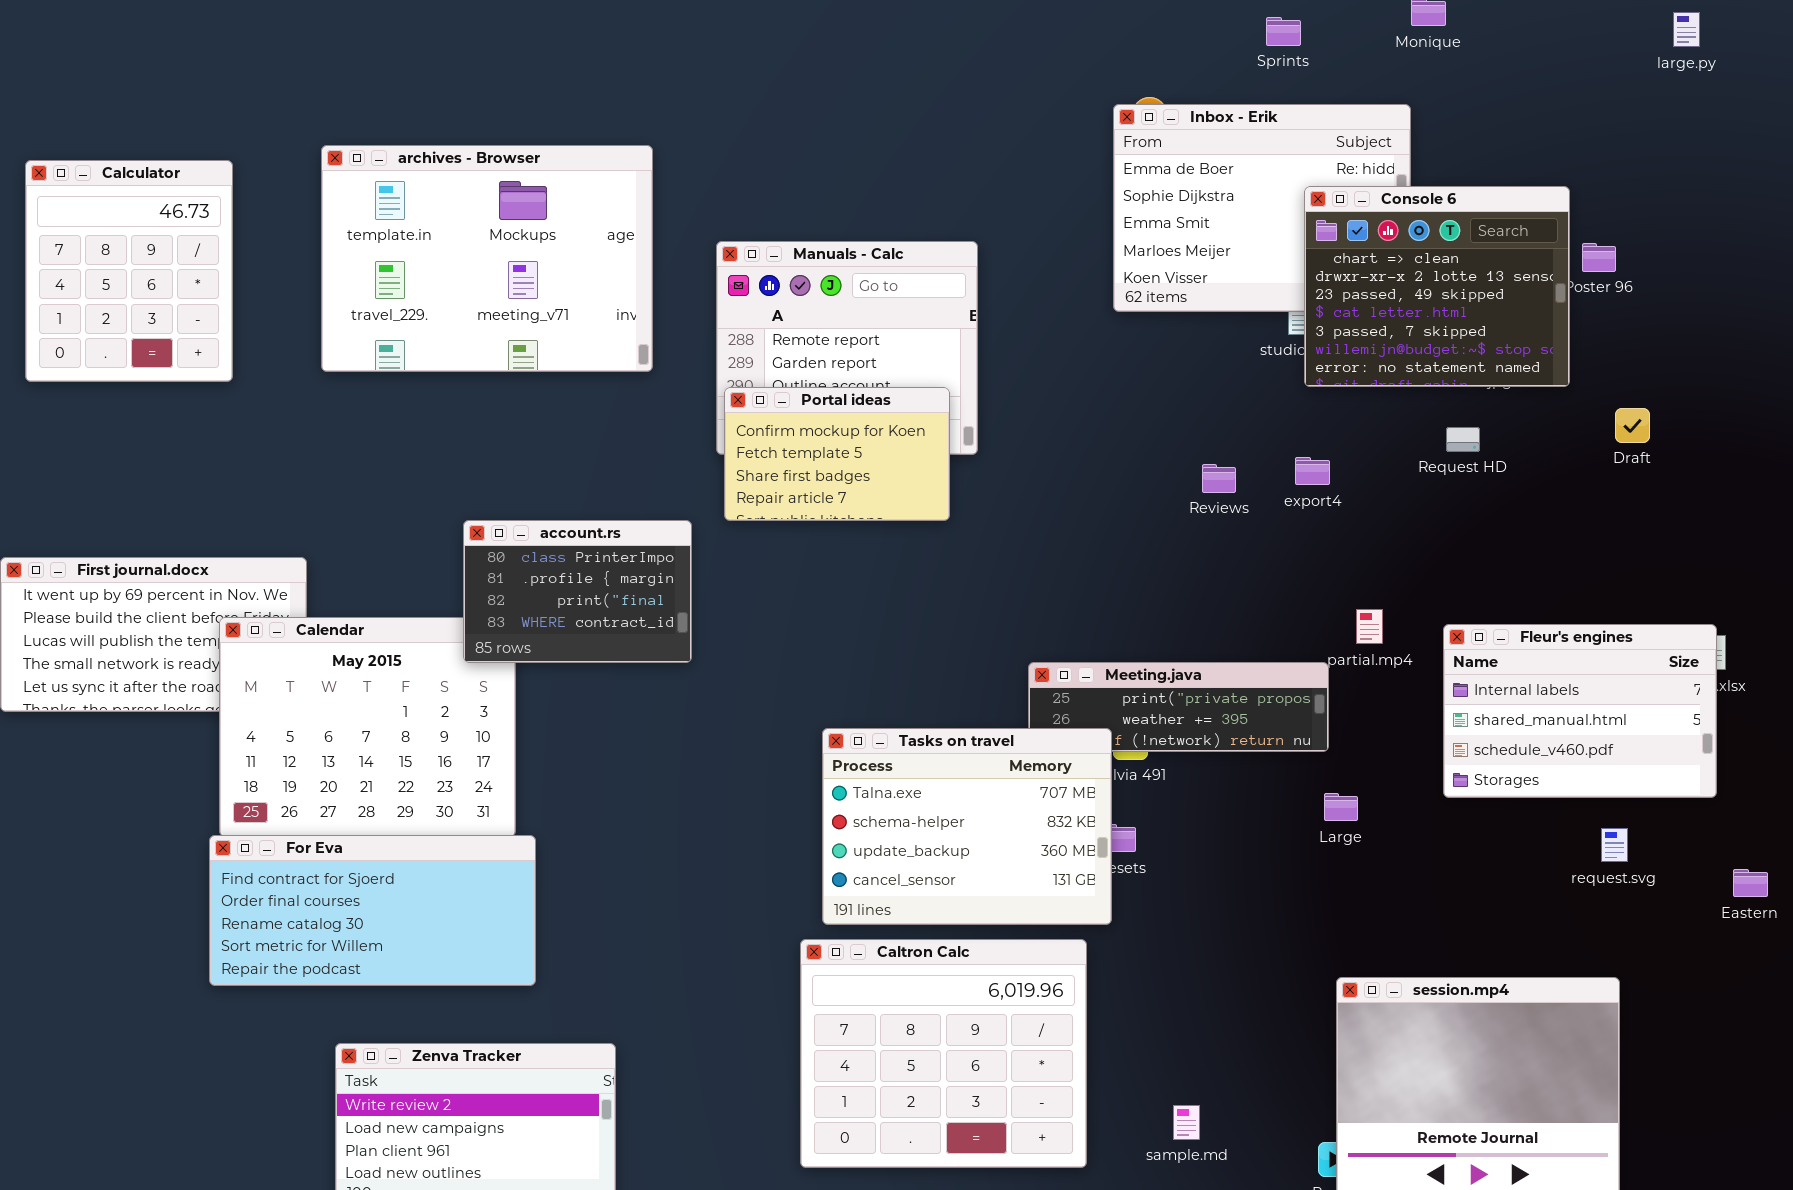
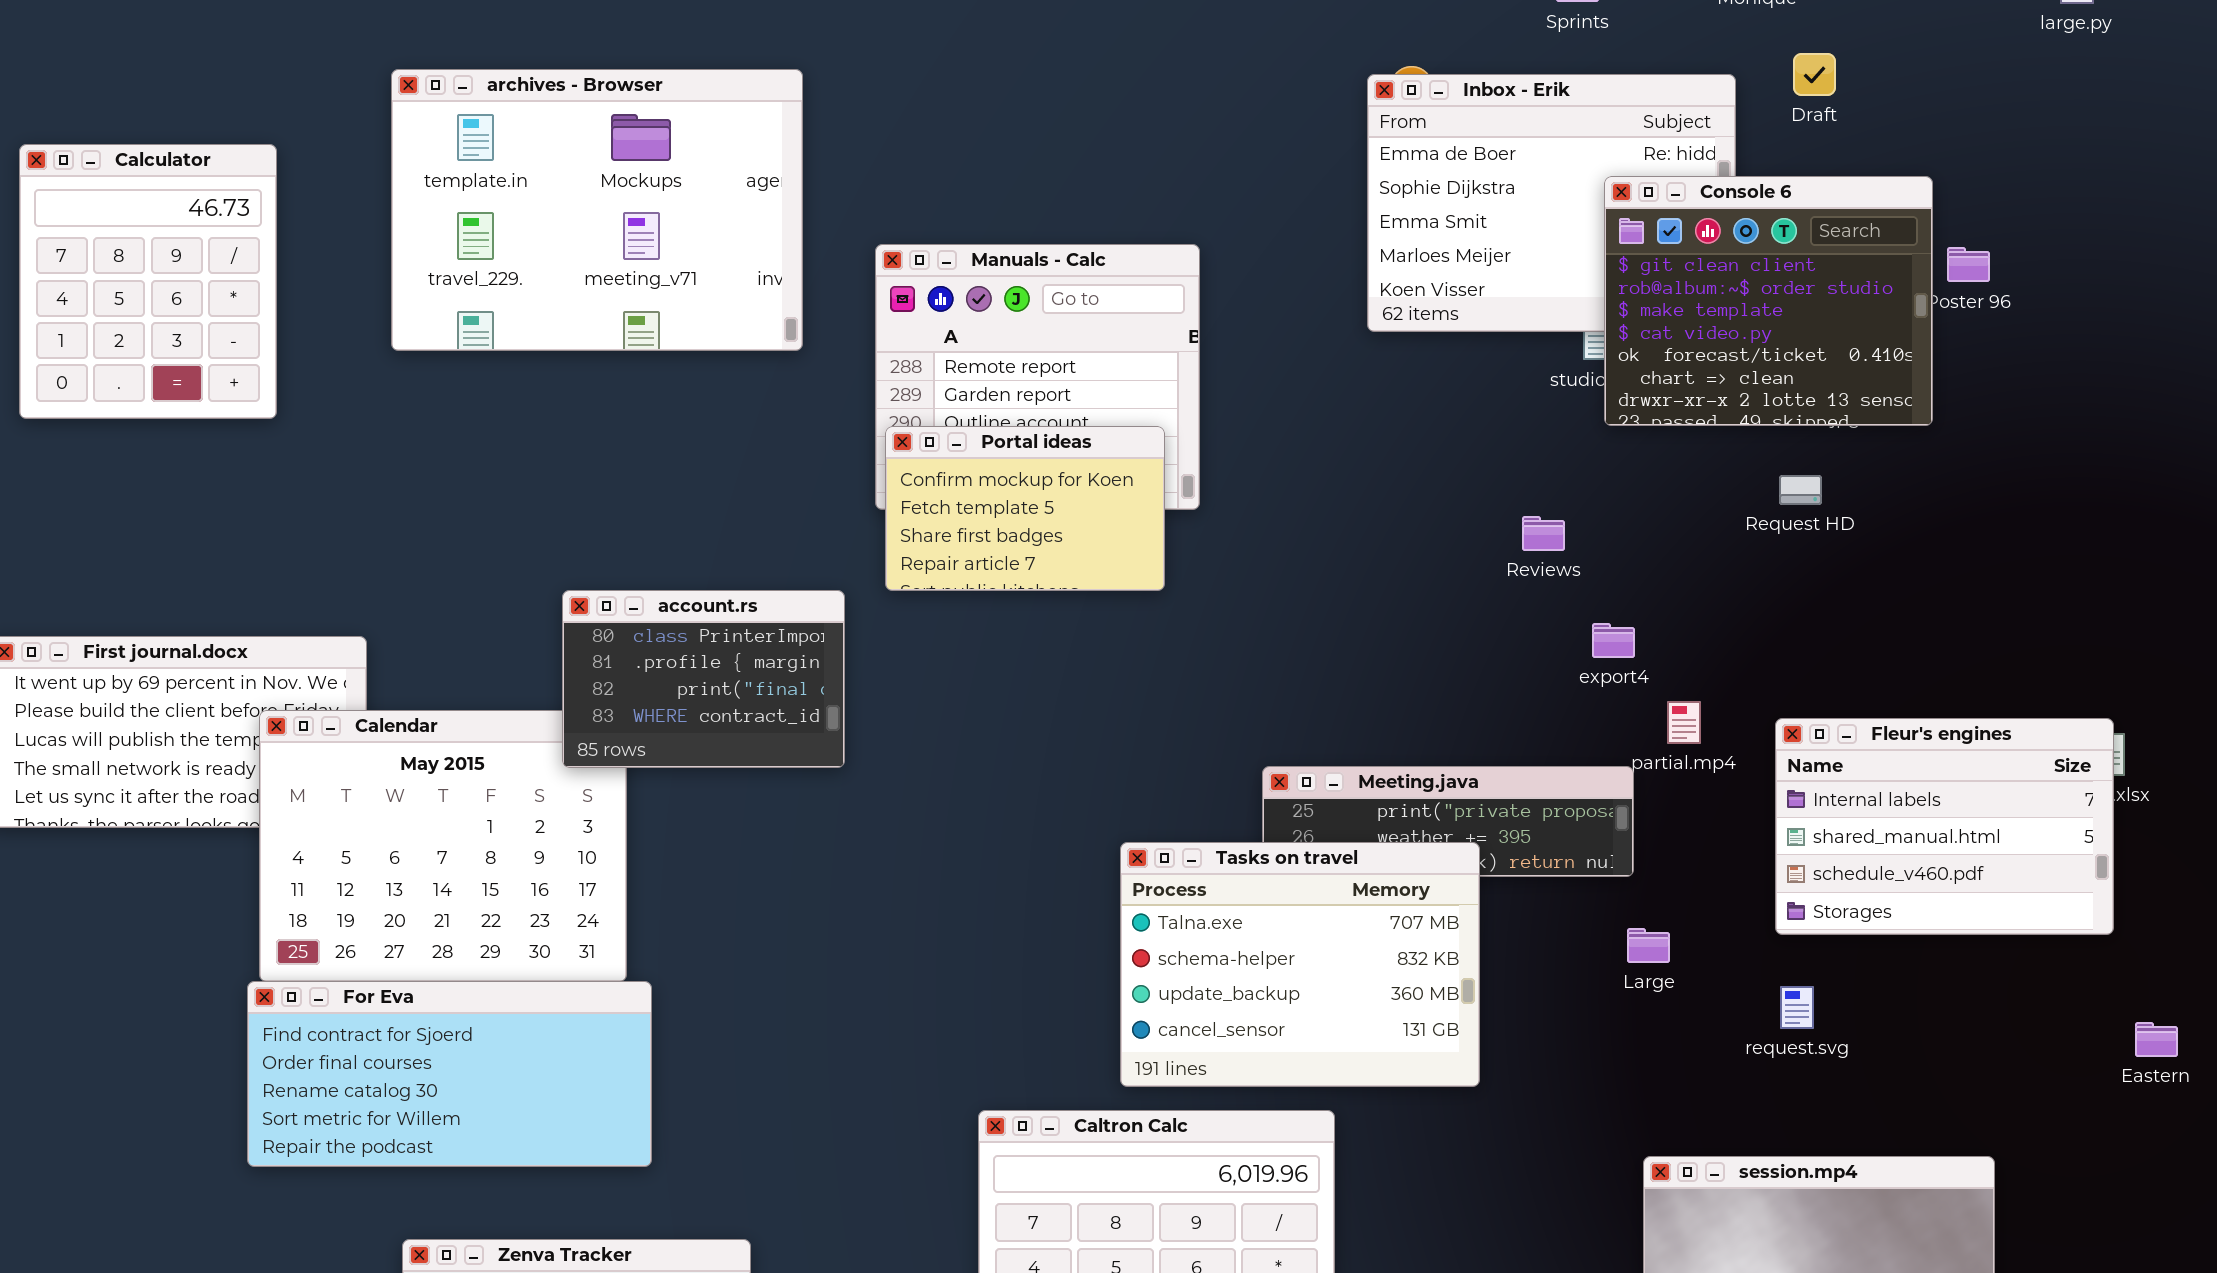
archives - Browser: [321,145,653,372] -> [391,69,803,351], moved
Console 6: [1304,186,1570,387] -> [1604,176,1933,426], scrolled up 5 rows
Draft: [1615,408,1650,443] -> [1793,53,1836,96], moved
export4: [1295,457,1330,485] -> [1592,623,1635,658], moved
Reviews: [1202,464,1236,493] -> [1522,516,1565,551], moved
Tasks on travel: [822,728,1112,925] -> [1120,842,1480,1087], moved
request.svg: [1601,828,1628,862] -> [1780,986,1814,1029], moved

